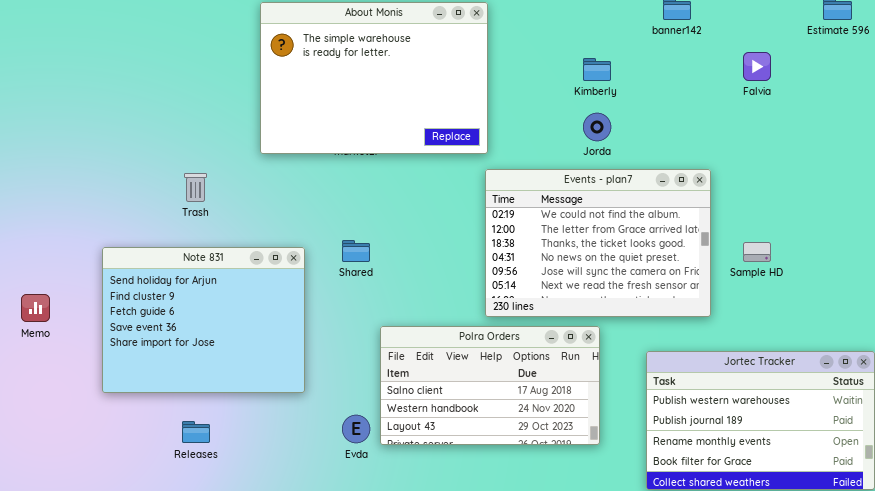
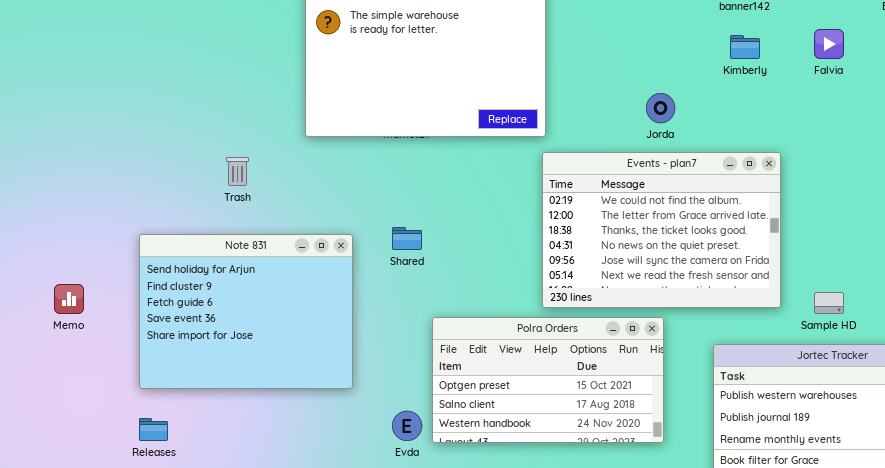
Kimberly: [583,58,611,81] -> [730,35,760,59], moved
Sample HD: [743,242,771,262] -> [814,292,844,314], moved
Polra Orders: [380,326,600,445] -> [432,317,664,443], scrolled up 1 row
Releases: [182,421,210,443] -> [139,418,168,441], moved

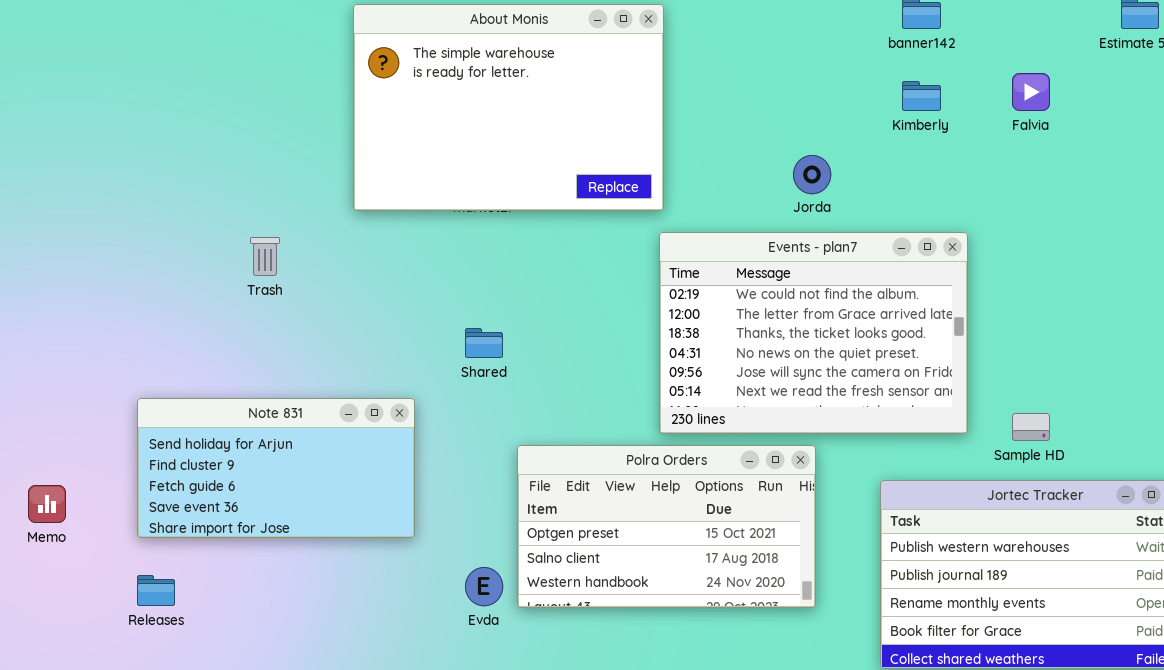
Note 831: [139,234,353,389] -> [137,398,415,538], resized
Memo: [54,284,84,314] -> [28,485,66,523], moved

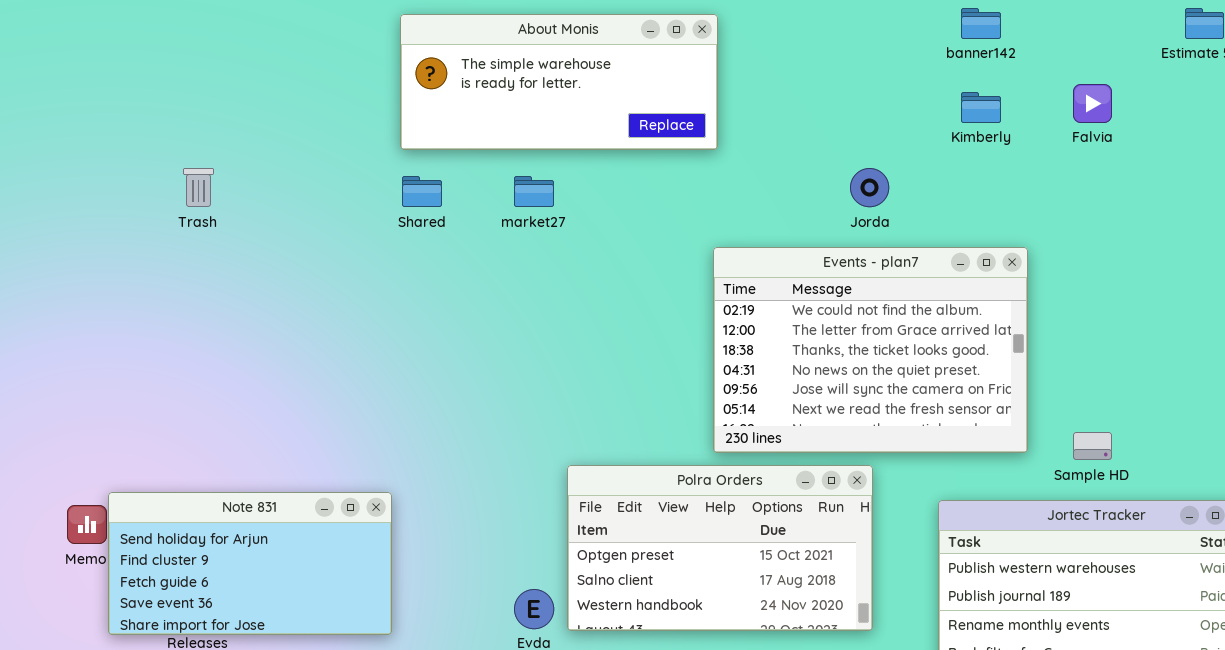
About Monis: [353,4,664,211] -> [400,14,718,150], resized
Trash: [250,237,280,276] -> [183,168,214,207], moved
Shared: [465,328,503,358] -> [402,176,442,207], moved
Note 831: [137,398,415,538] -> [108,492,392,635], moved

